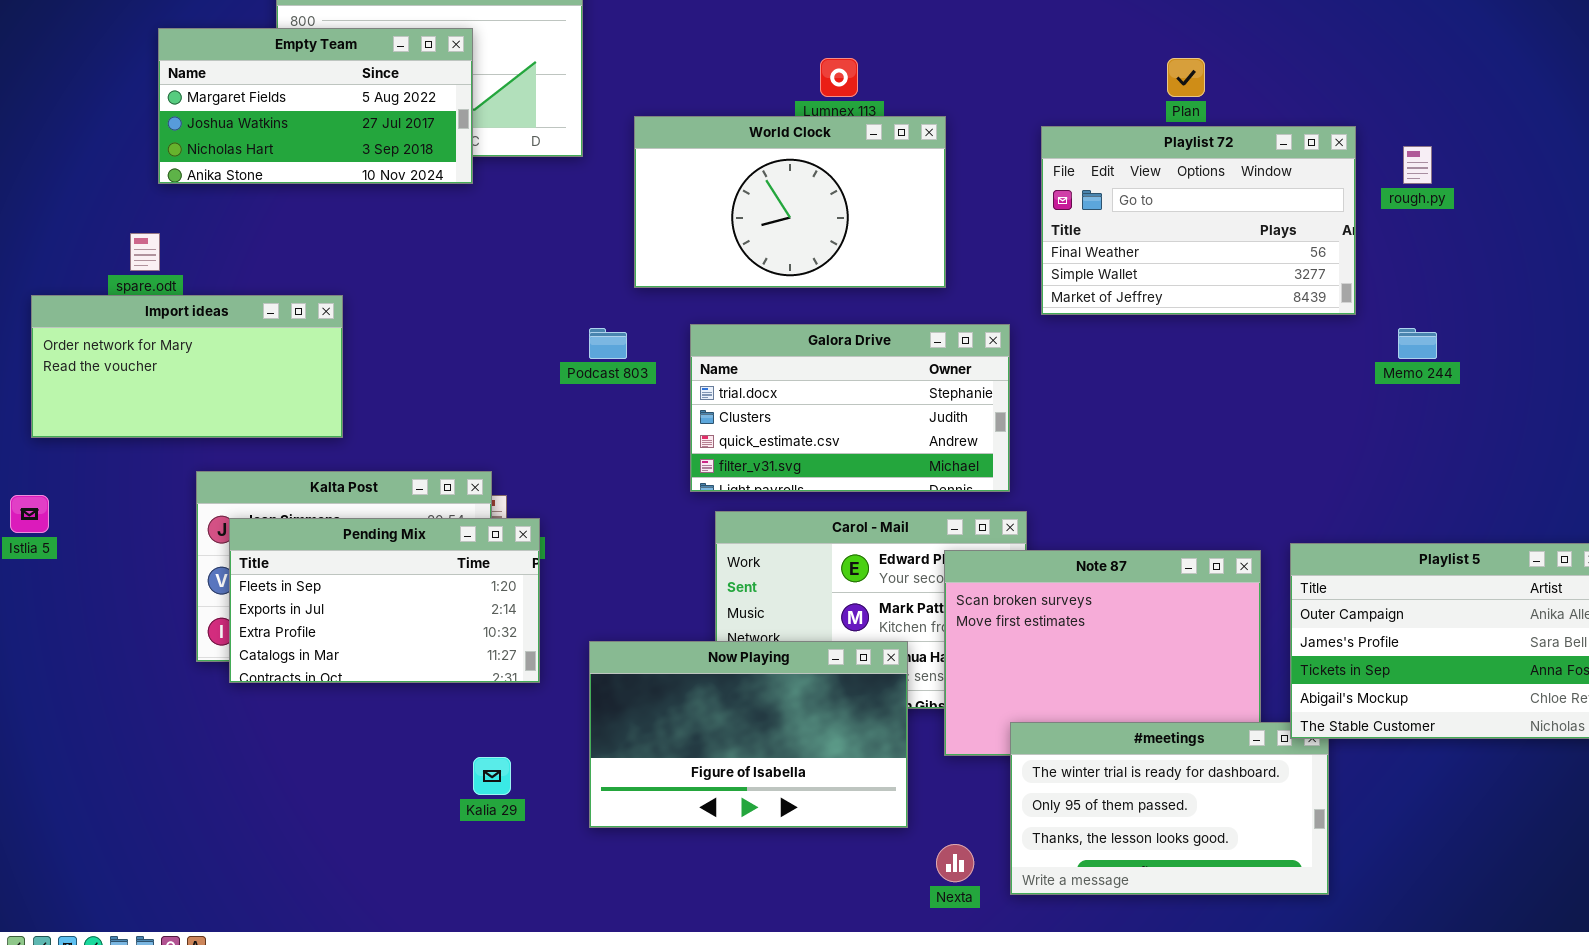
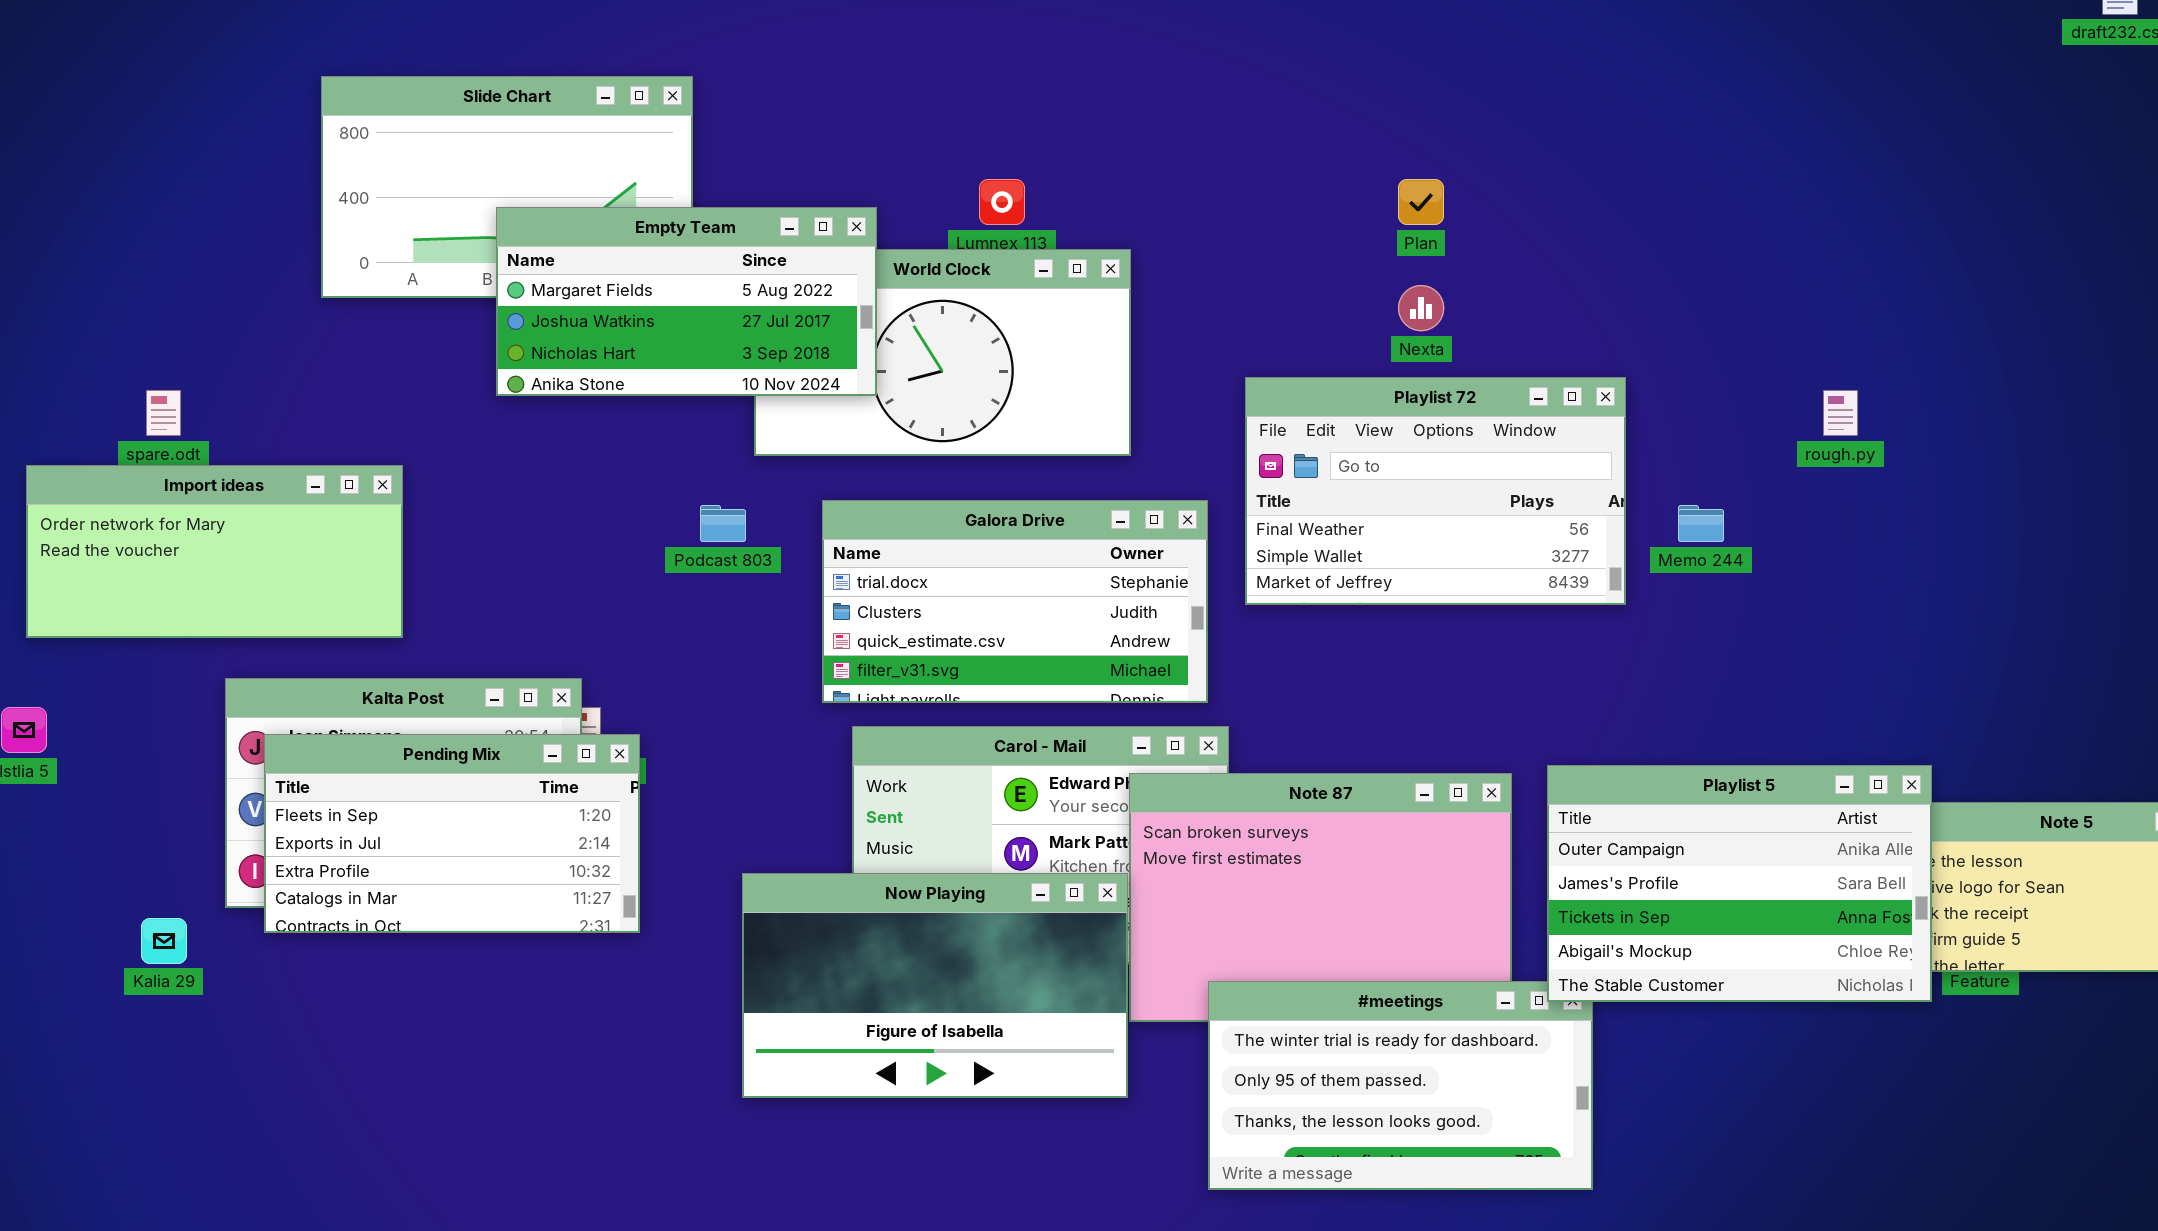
Empty Team: [158,28,473,184] -> [496,207,877,396], moved
Playlist 72: [1041,126,1356,315] -> [1245,377,1626,605], moved
rough.py: [1403,146,1432,184] -> [1823,390,1858,436], moved
Now Playing: [589,641,908,828] -> [742,873,1128,1098], moved
Kalia 29: [473,757,511,795] -> [141,918,187,964], moved
Nexta: [936,844,974,882] -> [1398,285,1444,331], moved

